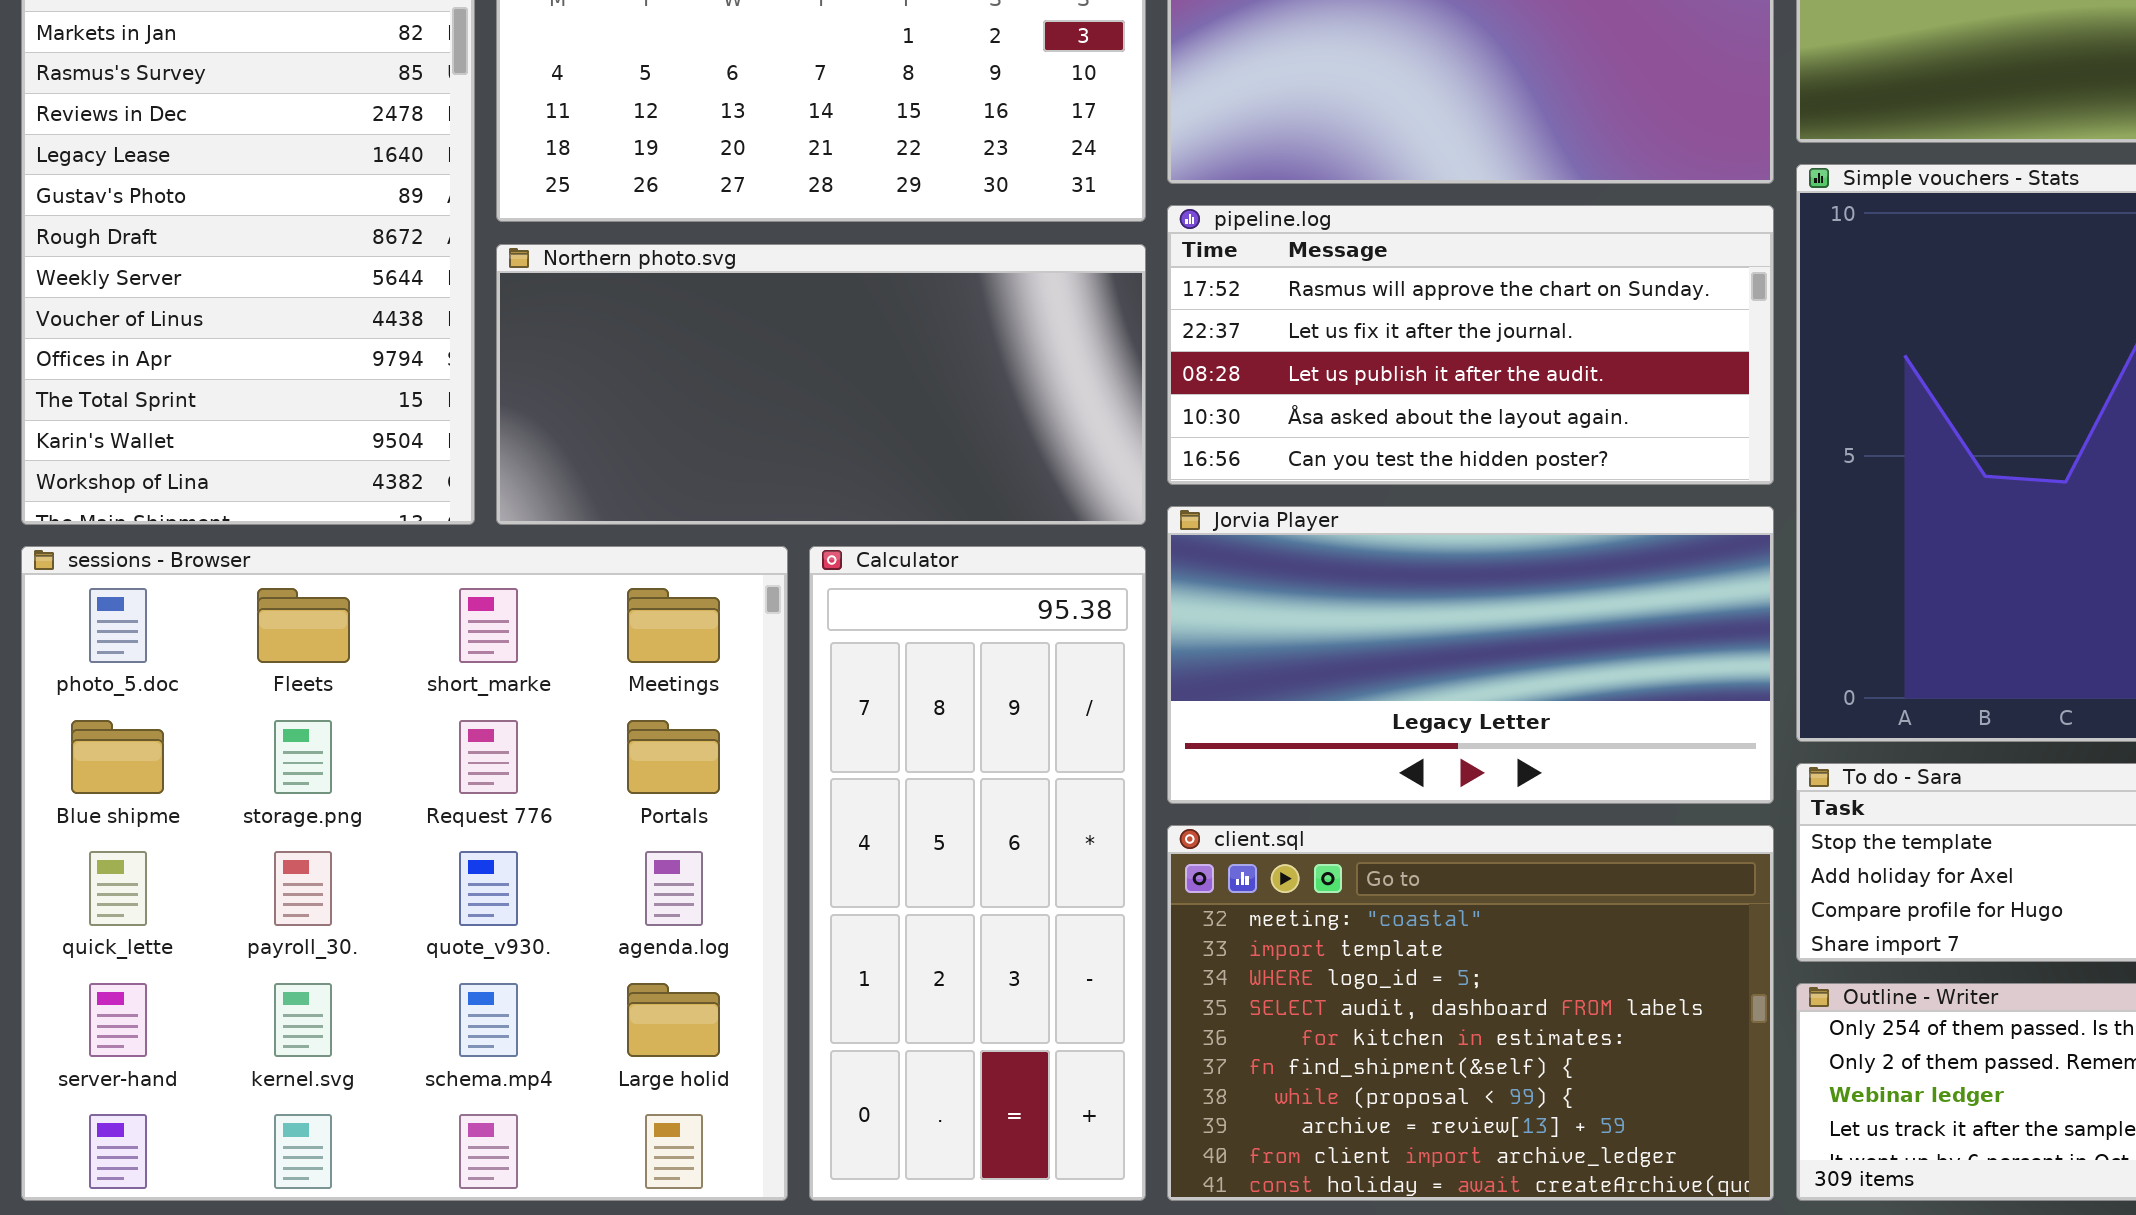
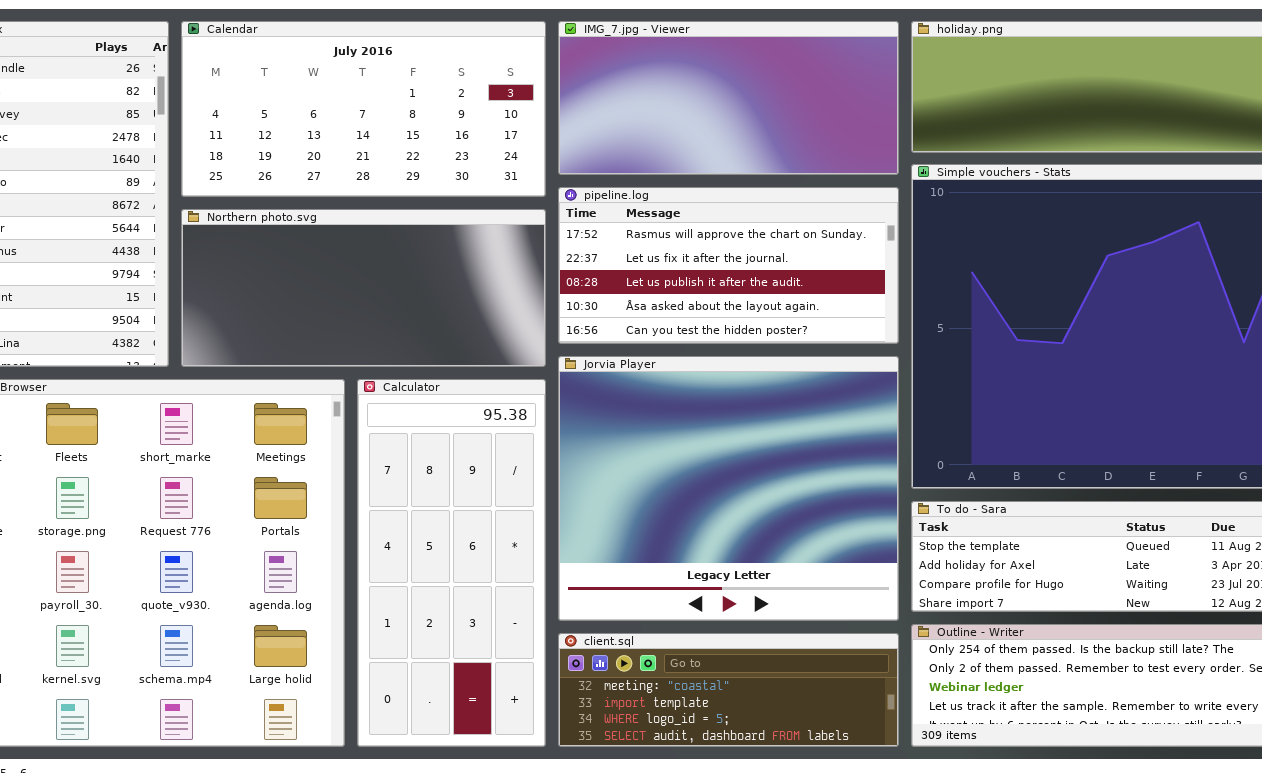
Jorvia Player: [1167,506,1774,804] -> [558,356,899,621], resized
client.sql: [1167,825,1774,1201] -> [558,633,899,747], resized

